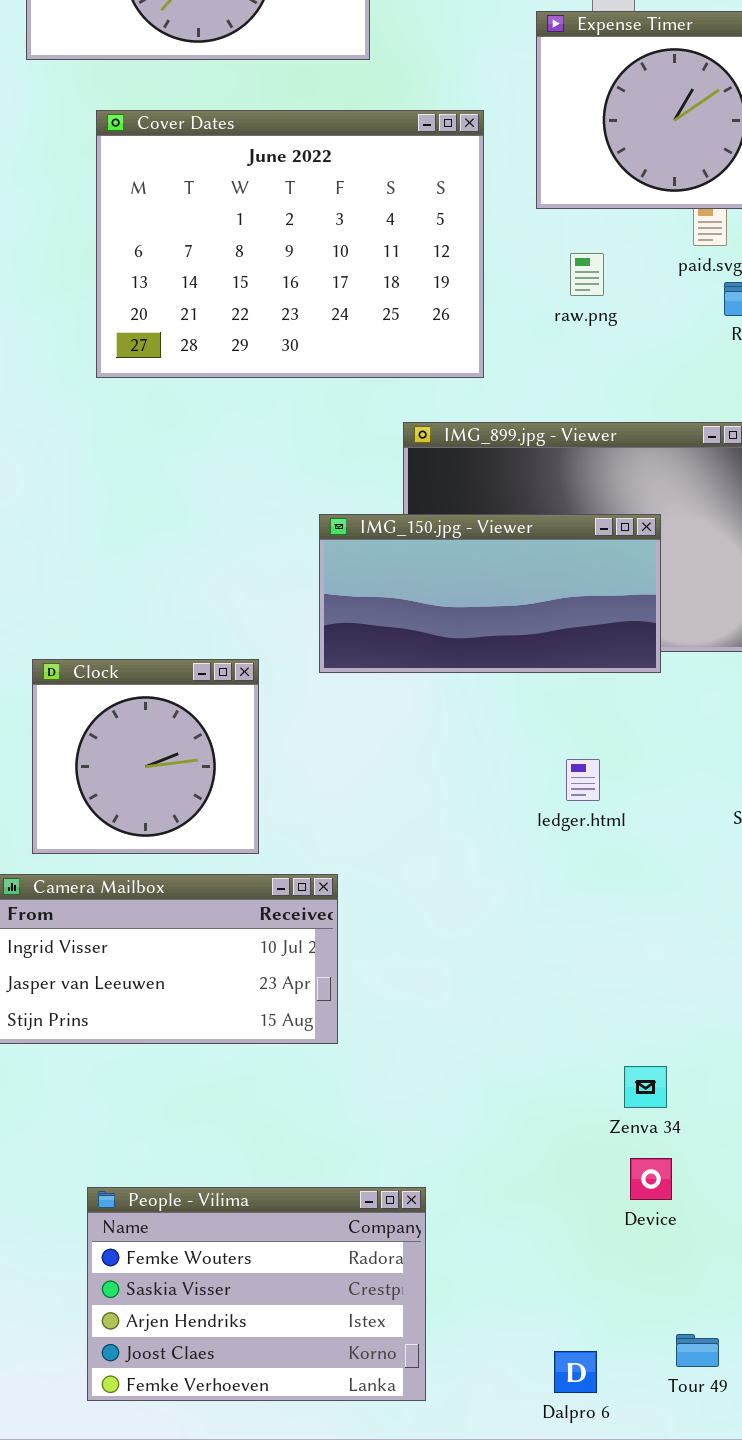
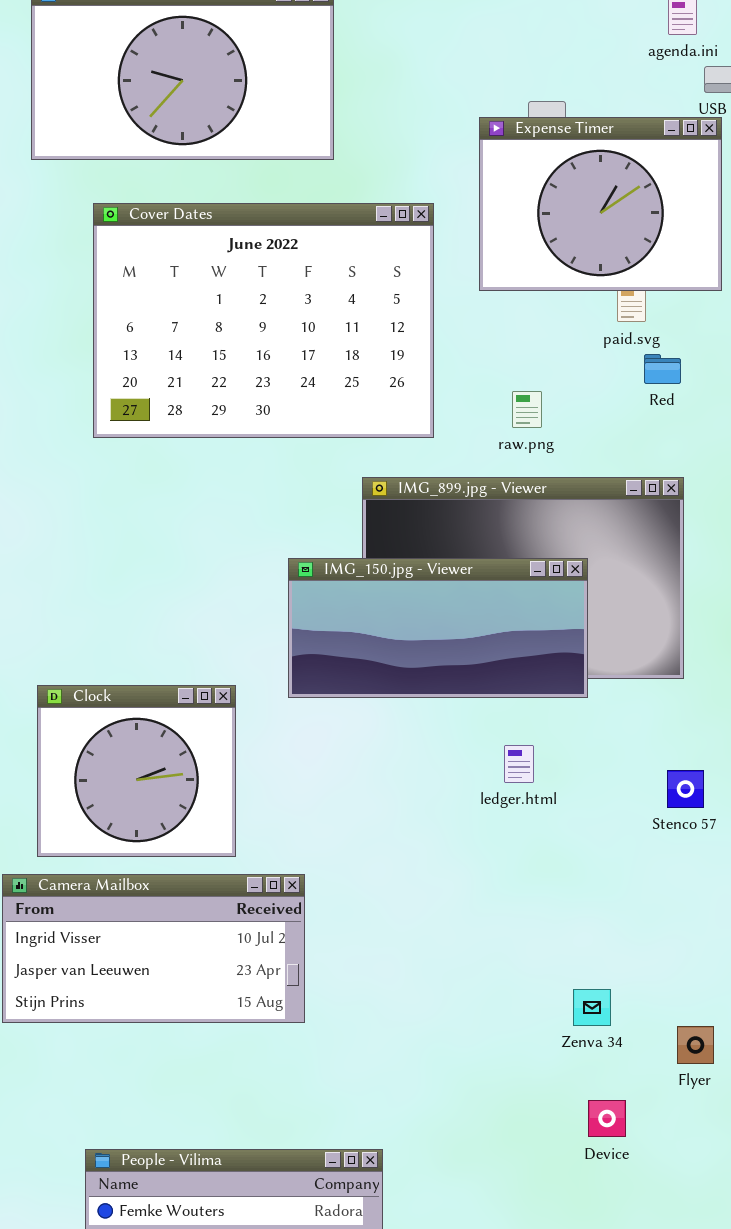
raw.png: [570,253,604,296] -> [512,391,542,428], moved
ledger.html: [566,759,600,801] -> [504,745,534,783], moved
Zenva 34: [624,1066,667,1108] -> [573,989,611,1026], moved
Device: [630,1158,672,1200] -> [588,1100,626,1137], moved

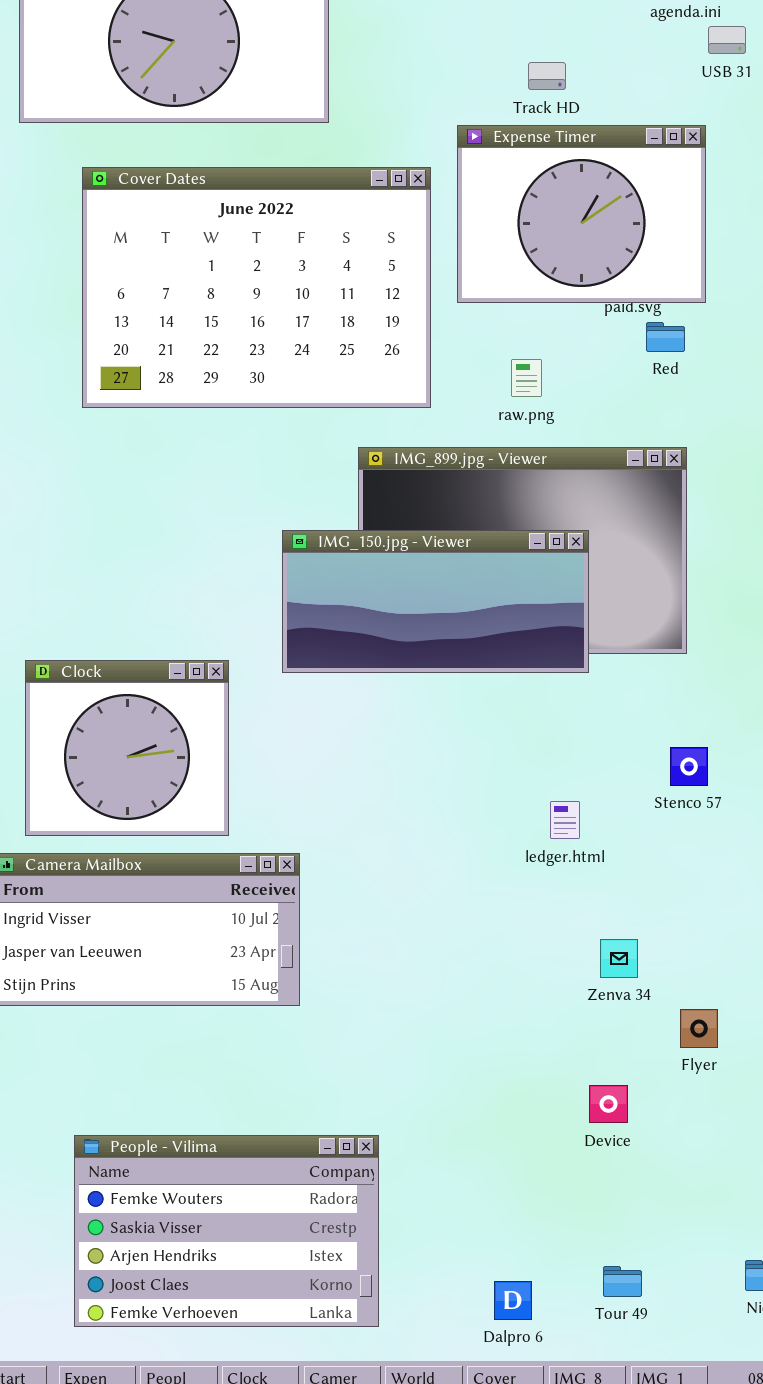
Expense Timer: [479,117,722,291] -> [457,125,706,303], moved
ledger.html: [504,745,534,783] -> [550,801,580,839], moved
Zenva 34: [573,989,611,1026] -> [600,939,638,978], moved

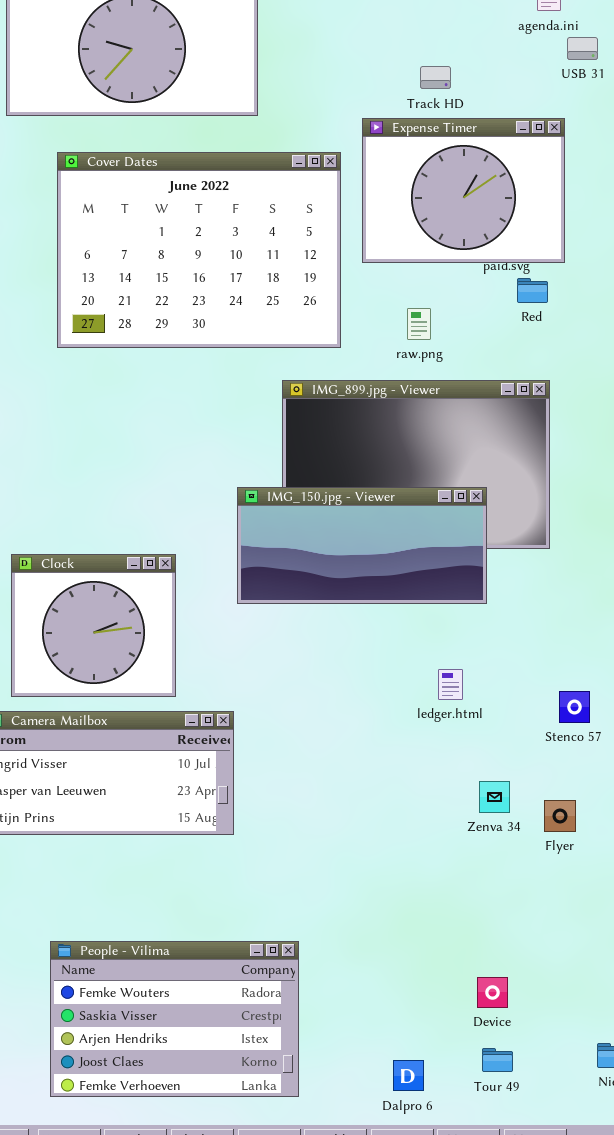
IMG_150.jpg - Viewer: [282,530,589,673] -> [237,487,487,604], moved
Stenco 57: [670,747,708,786] -> [559,691,590,723], moved
Flyer: [680,1009,718,1048] -> [544,800,576,832], moved
Device: [589,1085,628,1123] -> [477,977,508,1008], moved

